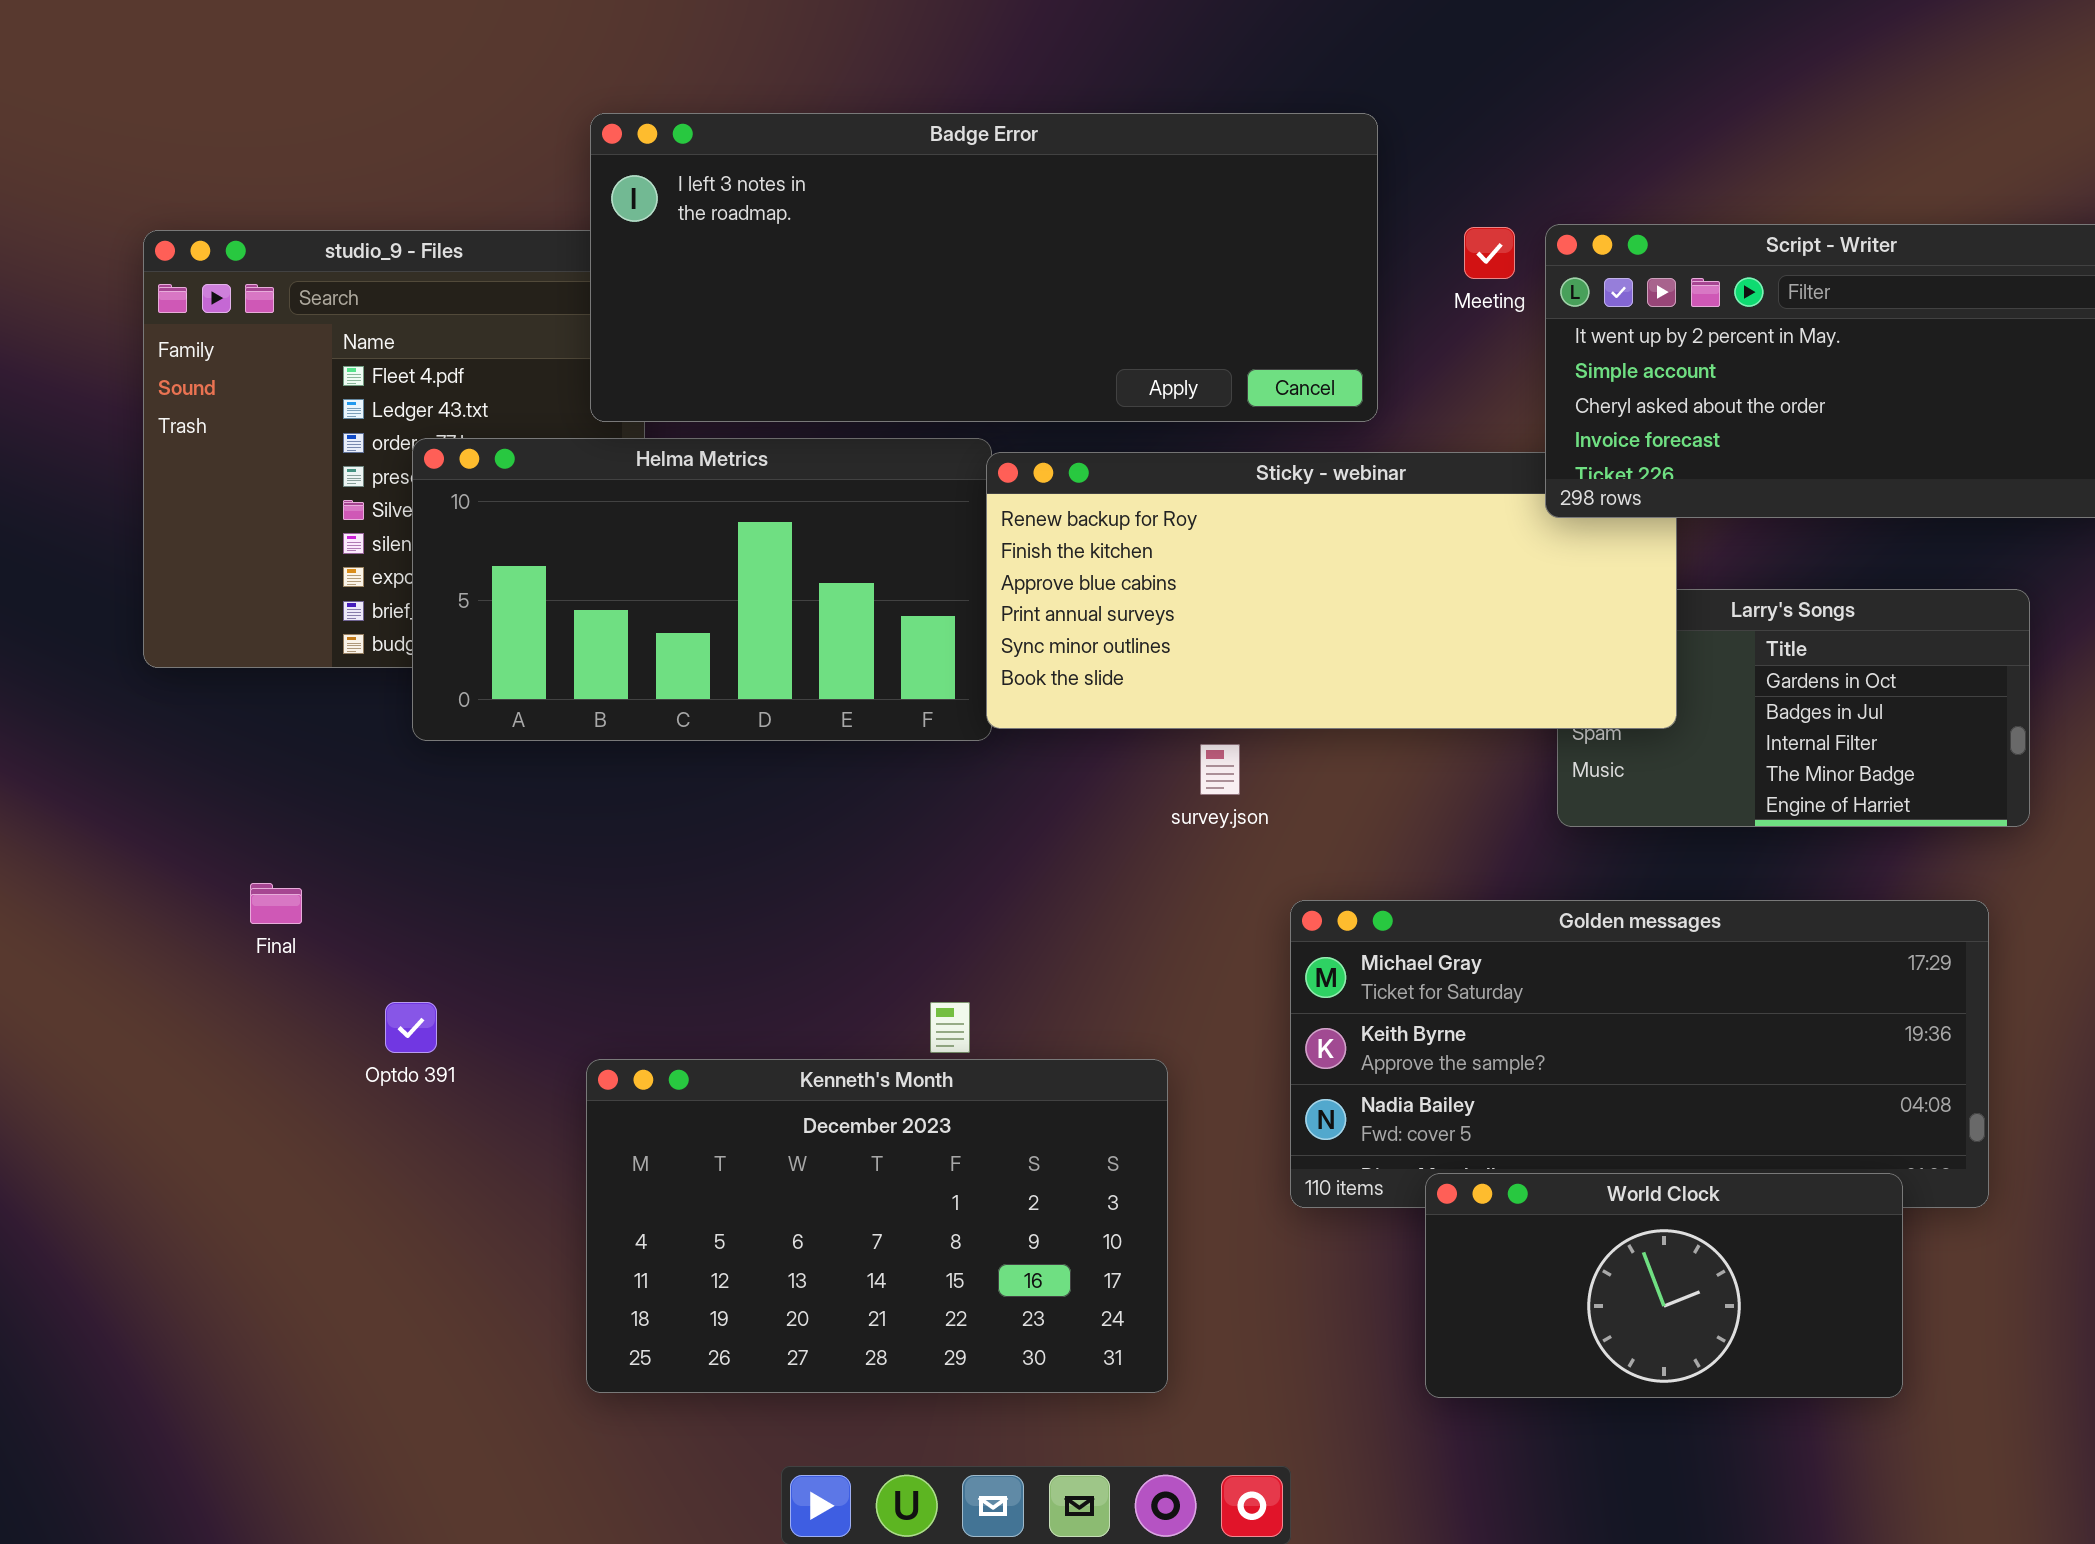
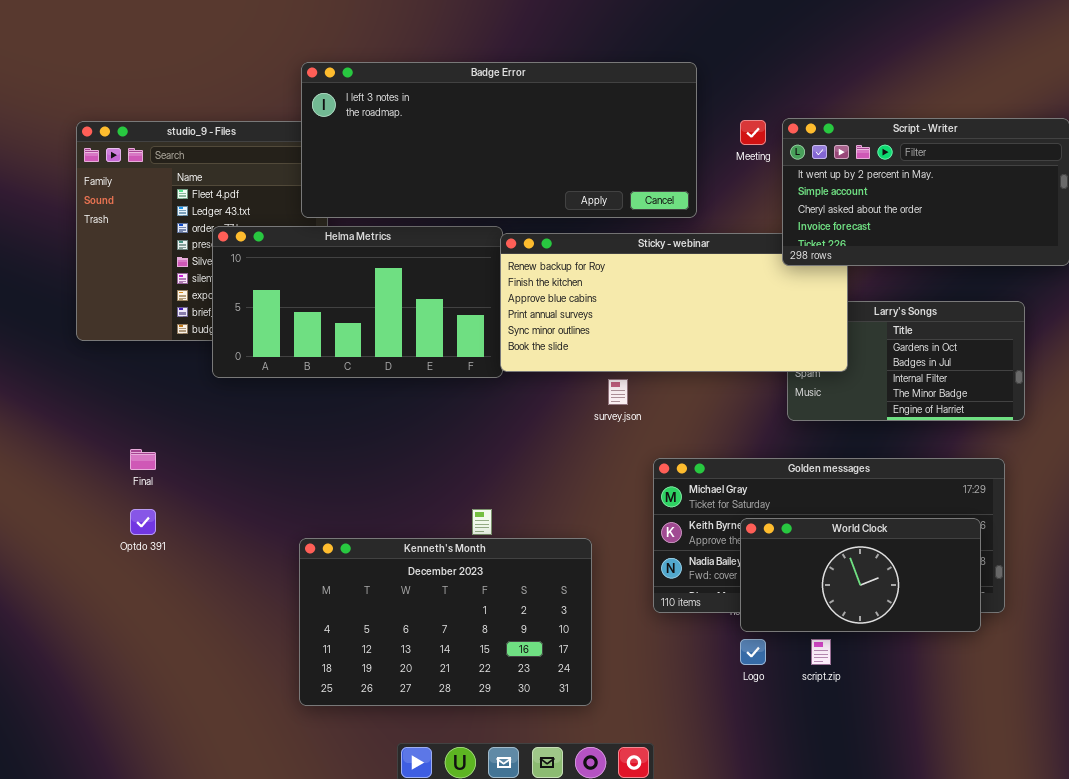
Optdo 391: [385,1002,437,1053] -> [130,509,156,535], moved
World Clock: [1425,1173,1903,1398] -> [740,518,981,632], moved

